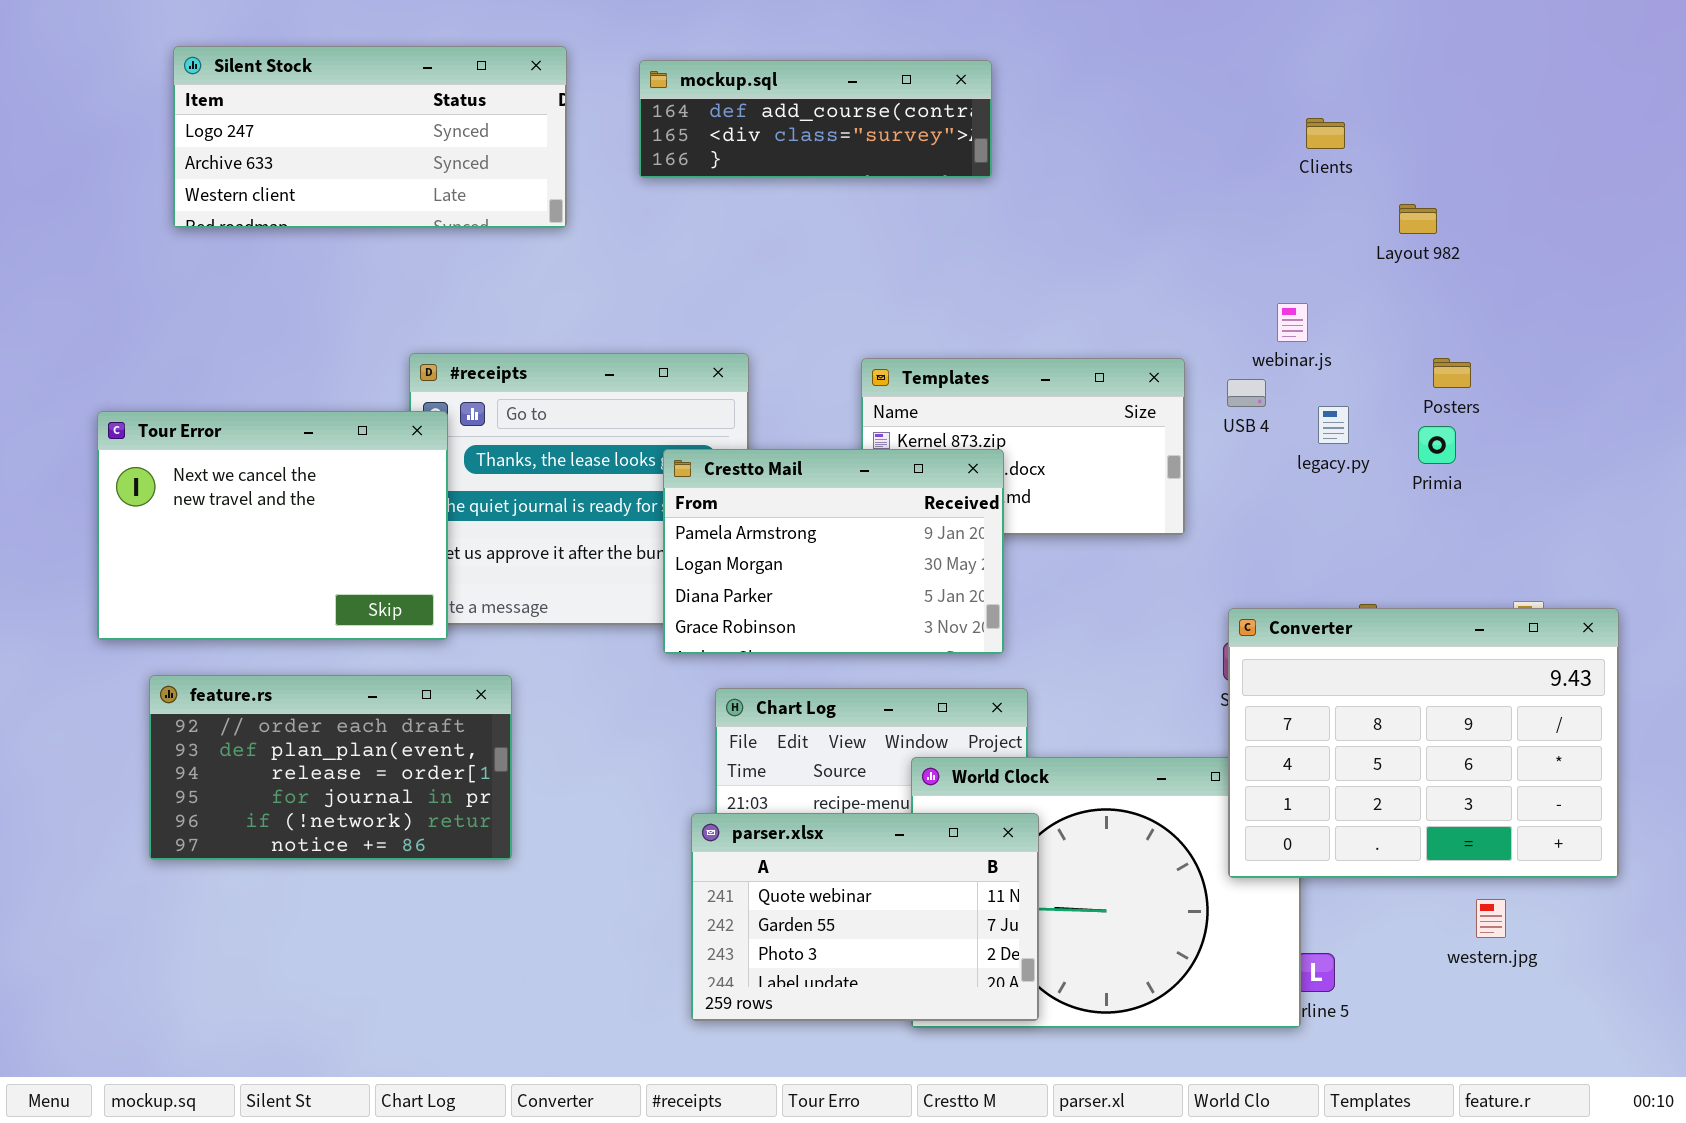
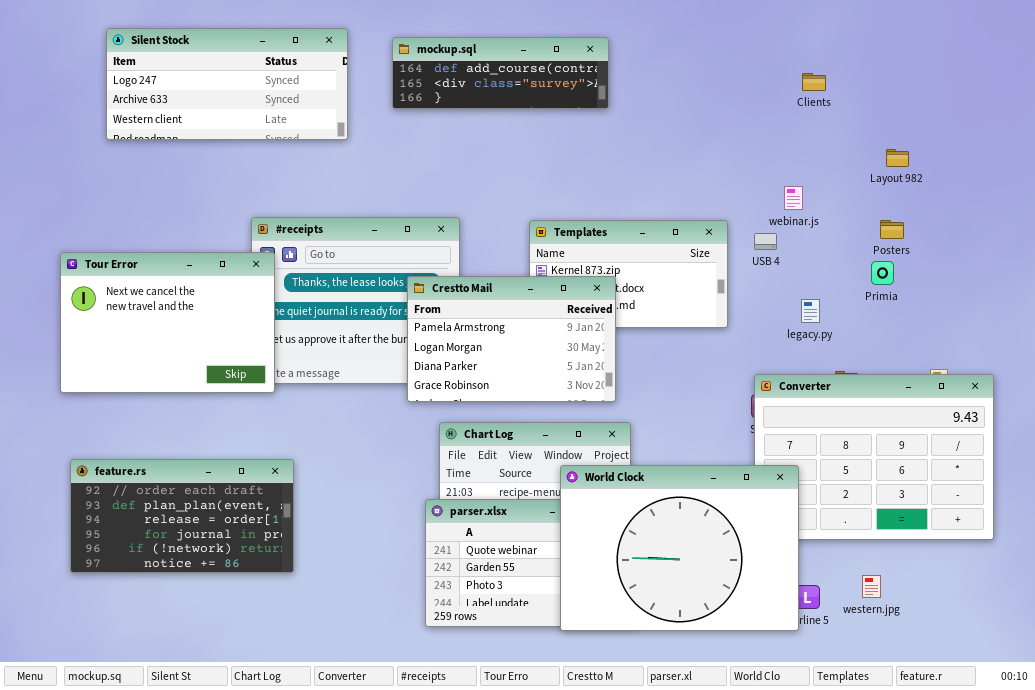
Layout 982: [1399,204,1437,234] -> [886,149,909,167], moved
legacy.py: [1318,406,1349,444] -> [801,299,820,323], moved
feature.rs: [149,675,512,860] -> [70,459,294,573], moved
World Clock: [911,757,1301,1028] -> [560,465,799,631], raised
western.jpg: [1476,899,1506,938] -> [862,575,881,598], moved

